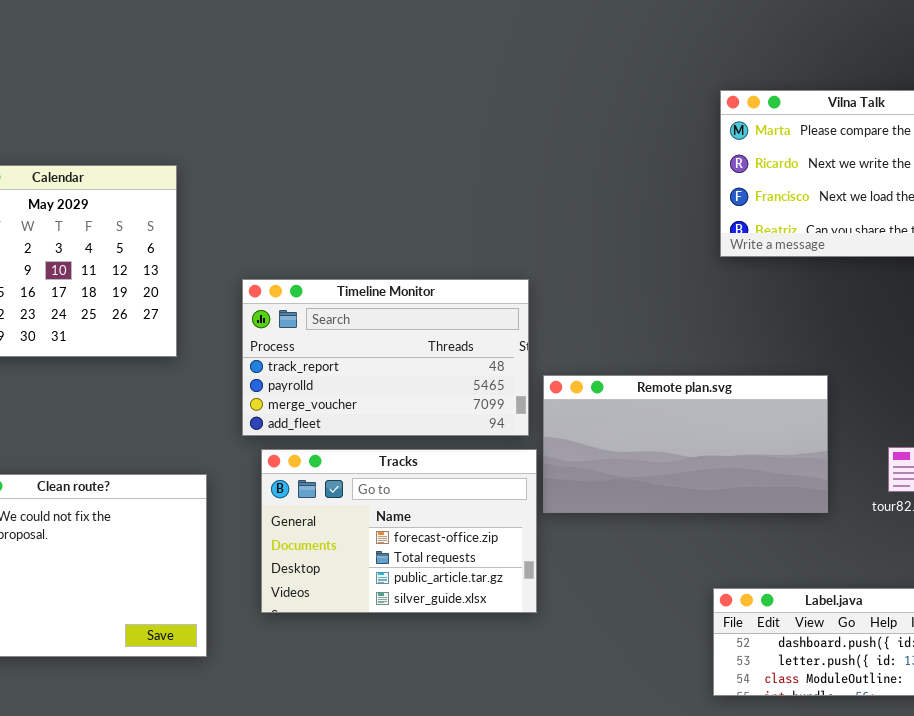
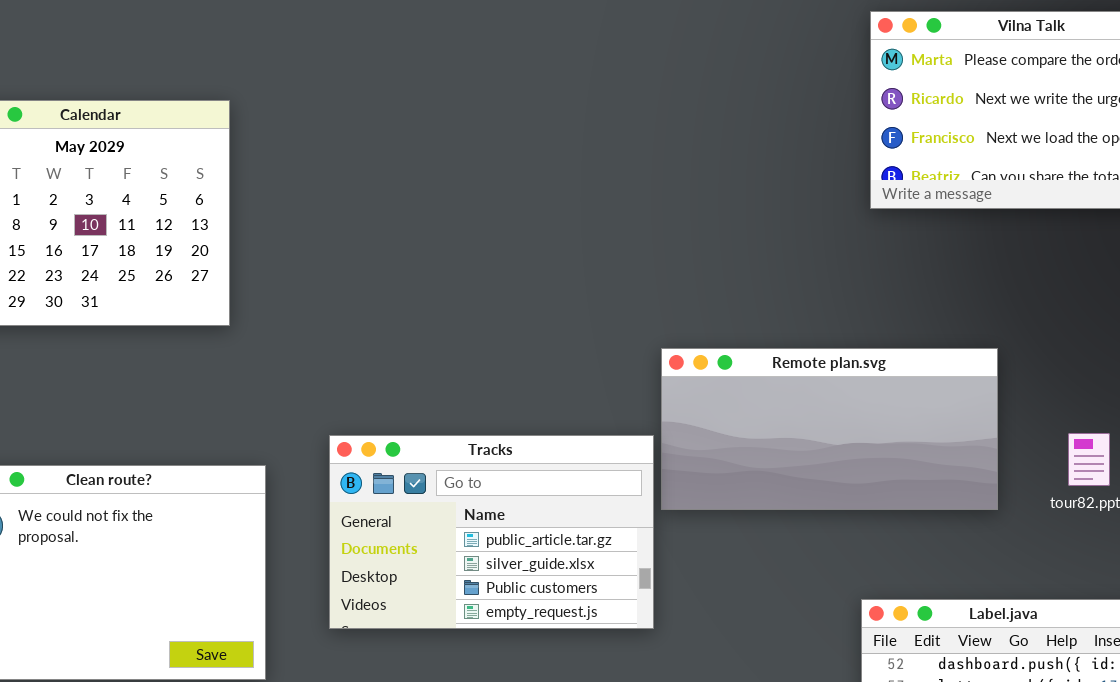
Timeline Monitor: [242,279,529,436] -> none, closed
Tracks: [261,449,537,613] -> [329,435,654,629], scrolled down 2 rows

